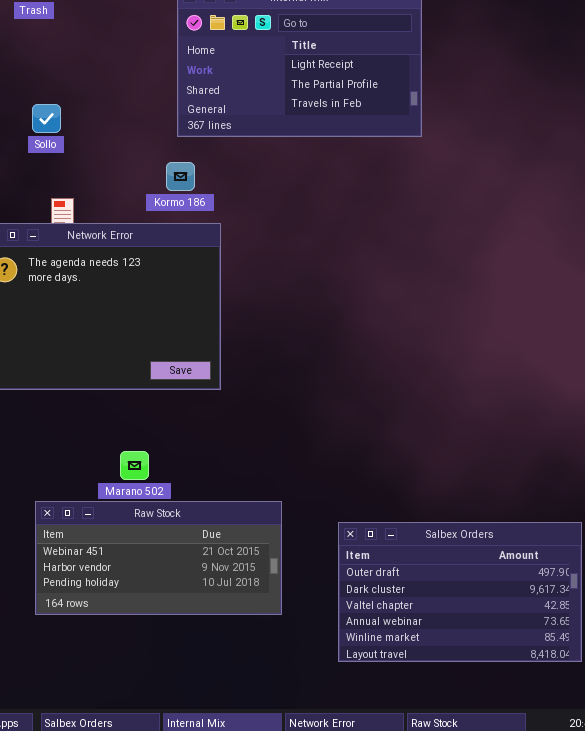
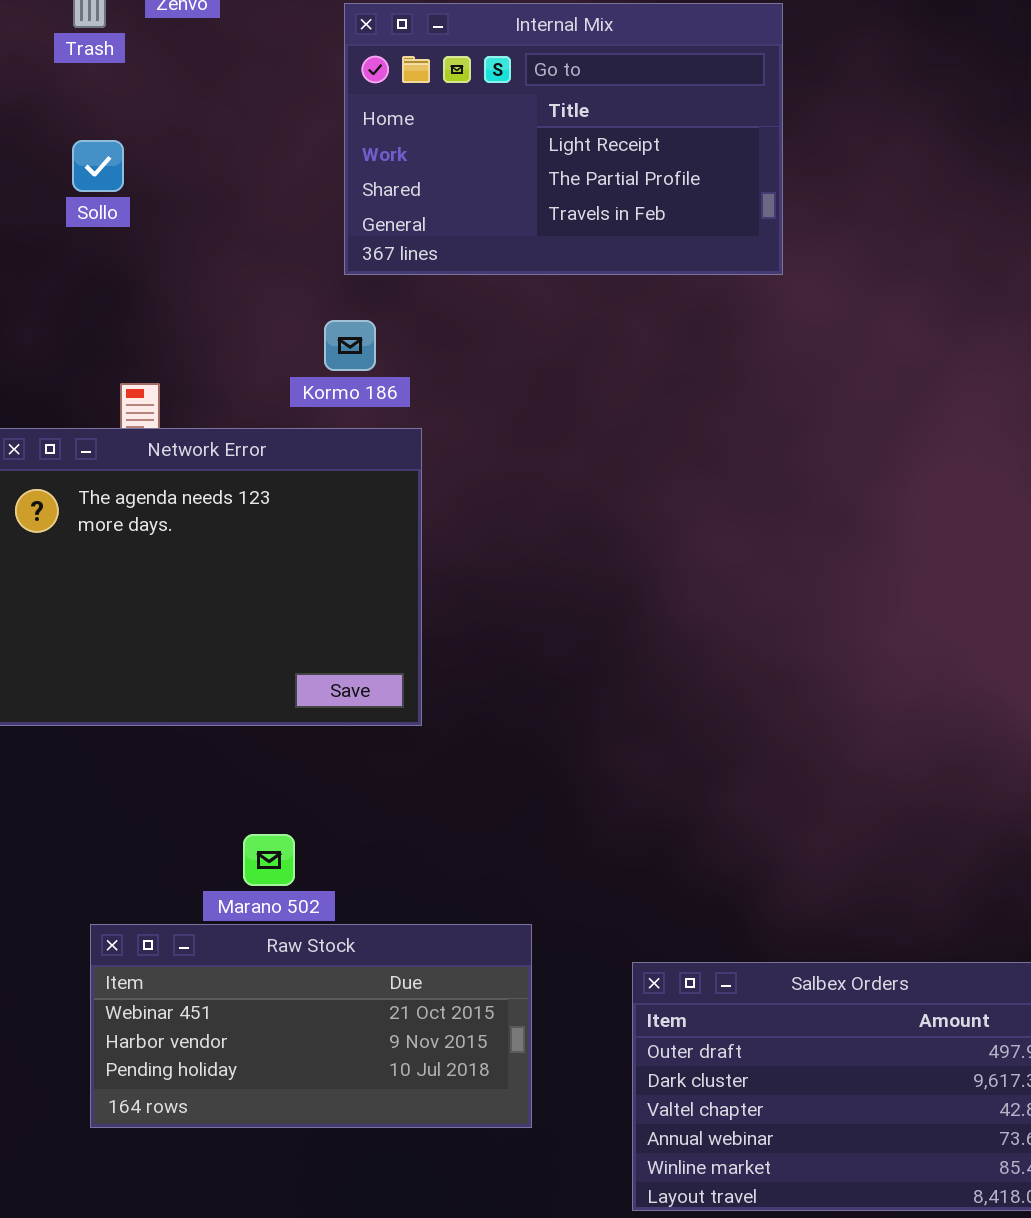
Sollo: [32,104,61,133] -> [72,140,124,192], moved

